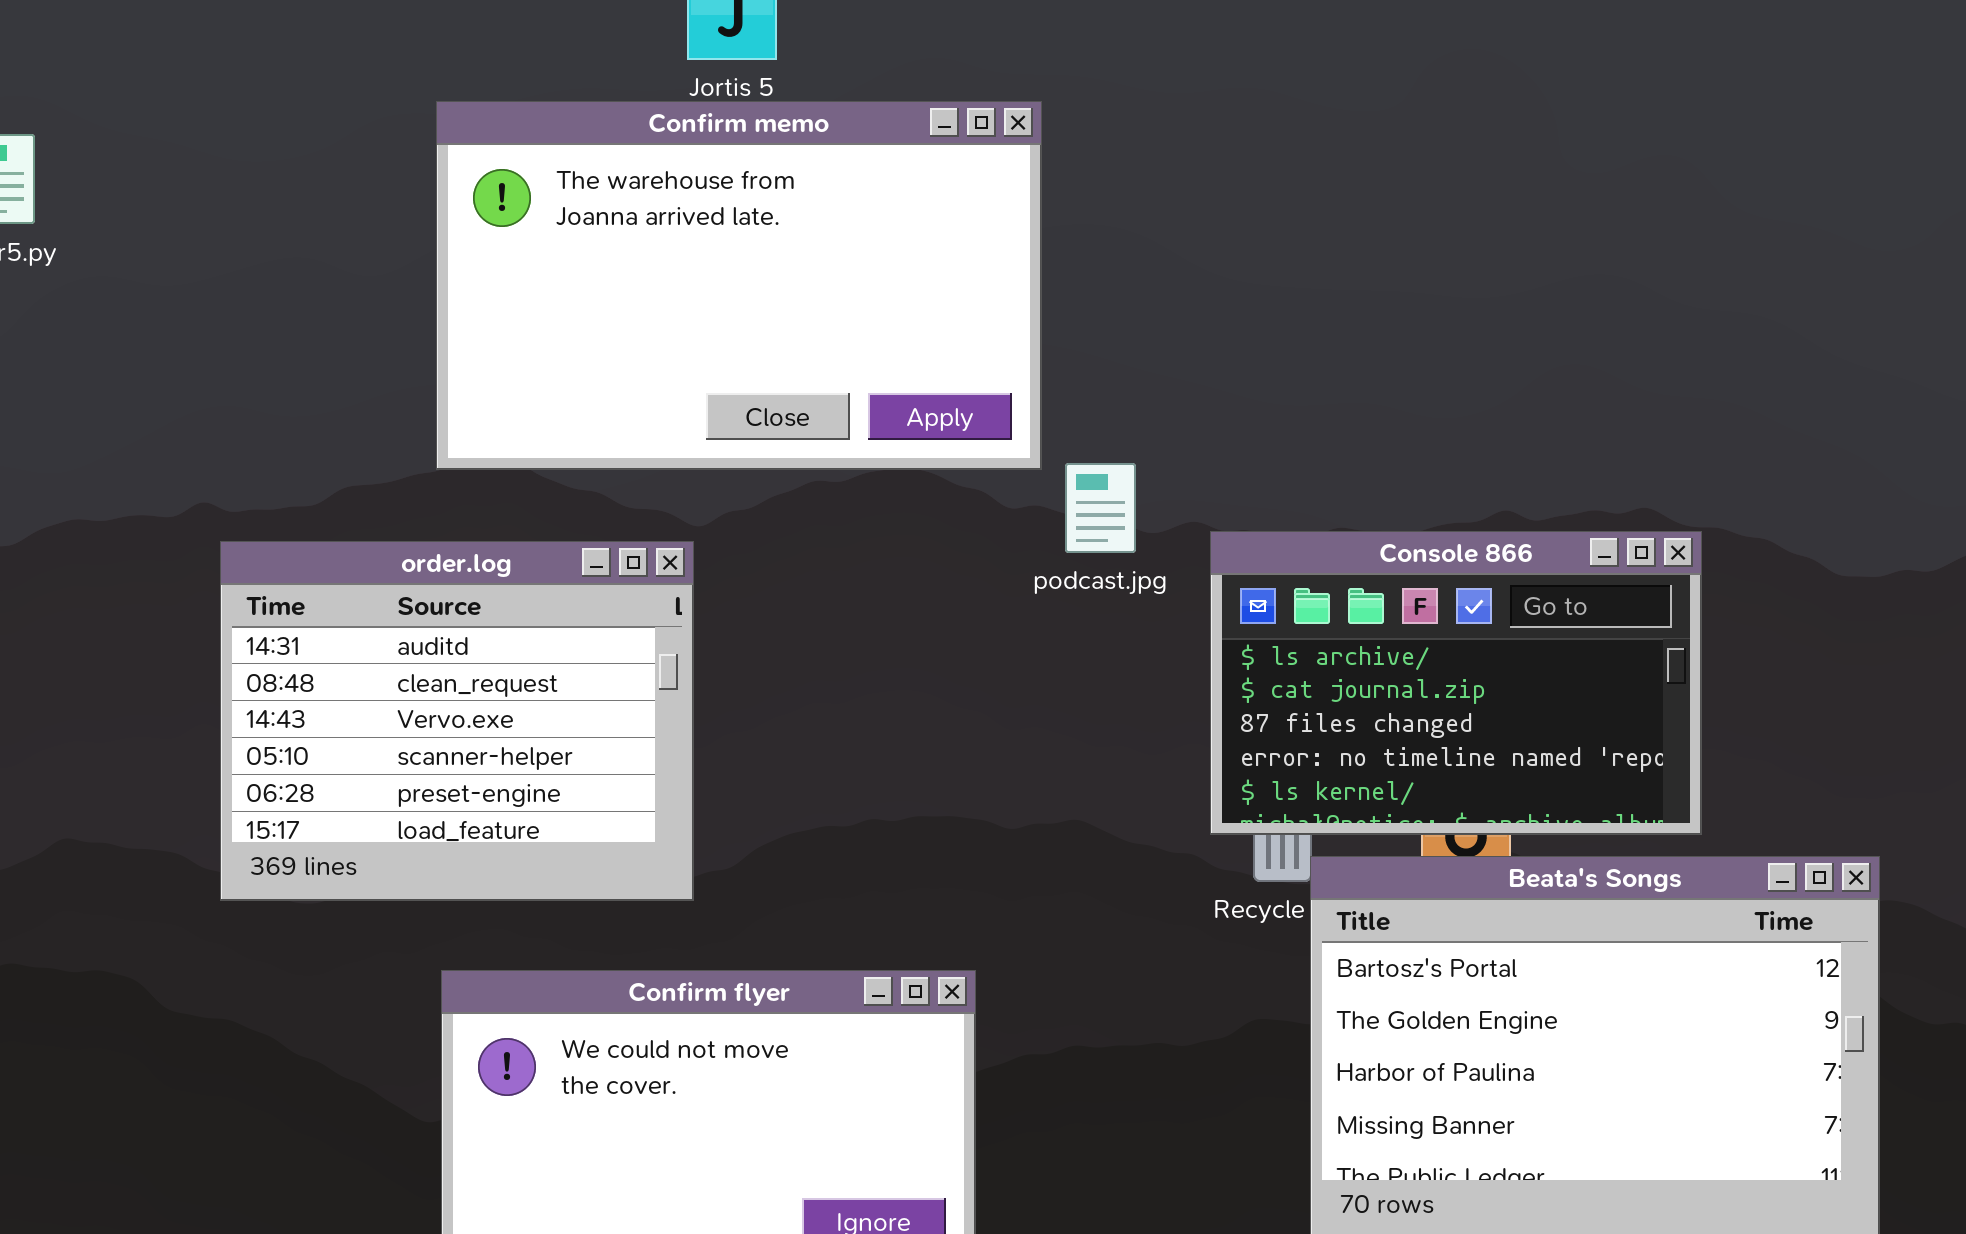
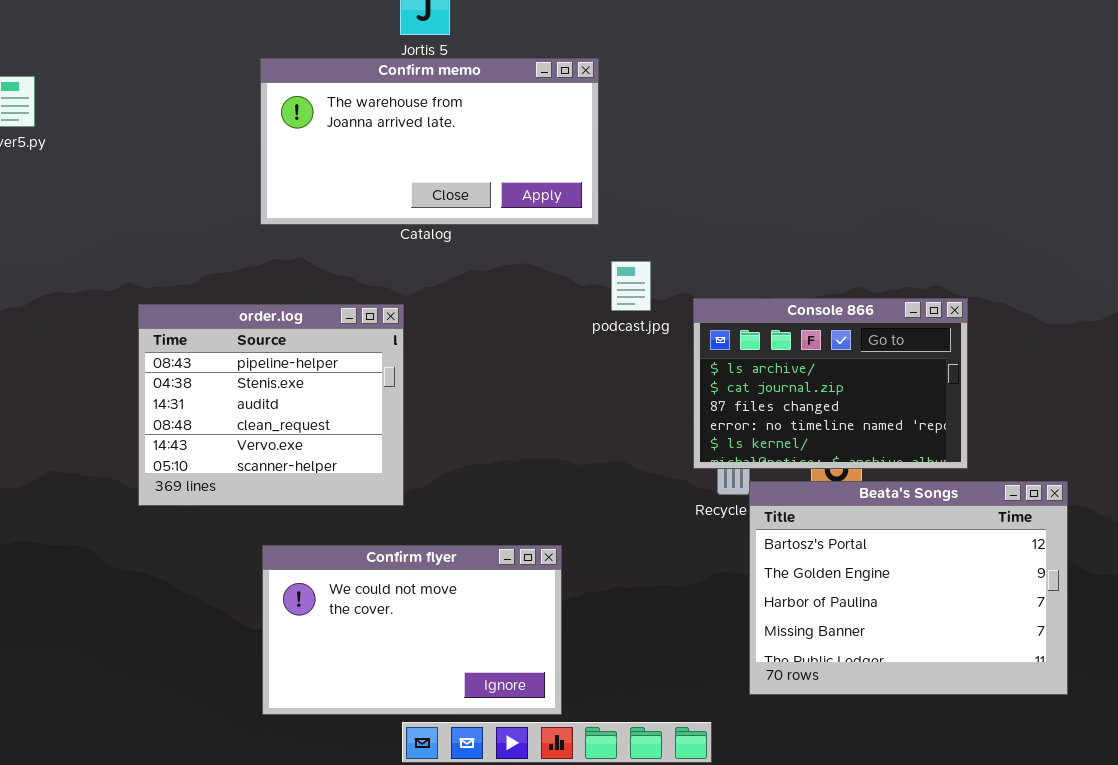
Confirm memo: [436,101,1042,470] -> [260,58,599,225], resized
order.log: [220,541,694,901] -> [138,304,404,506], scrolled up 2 rows

